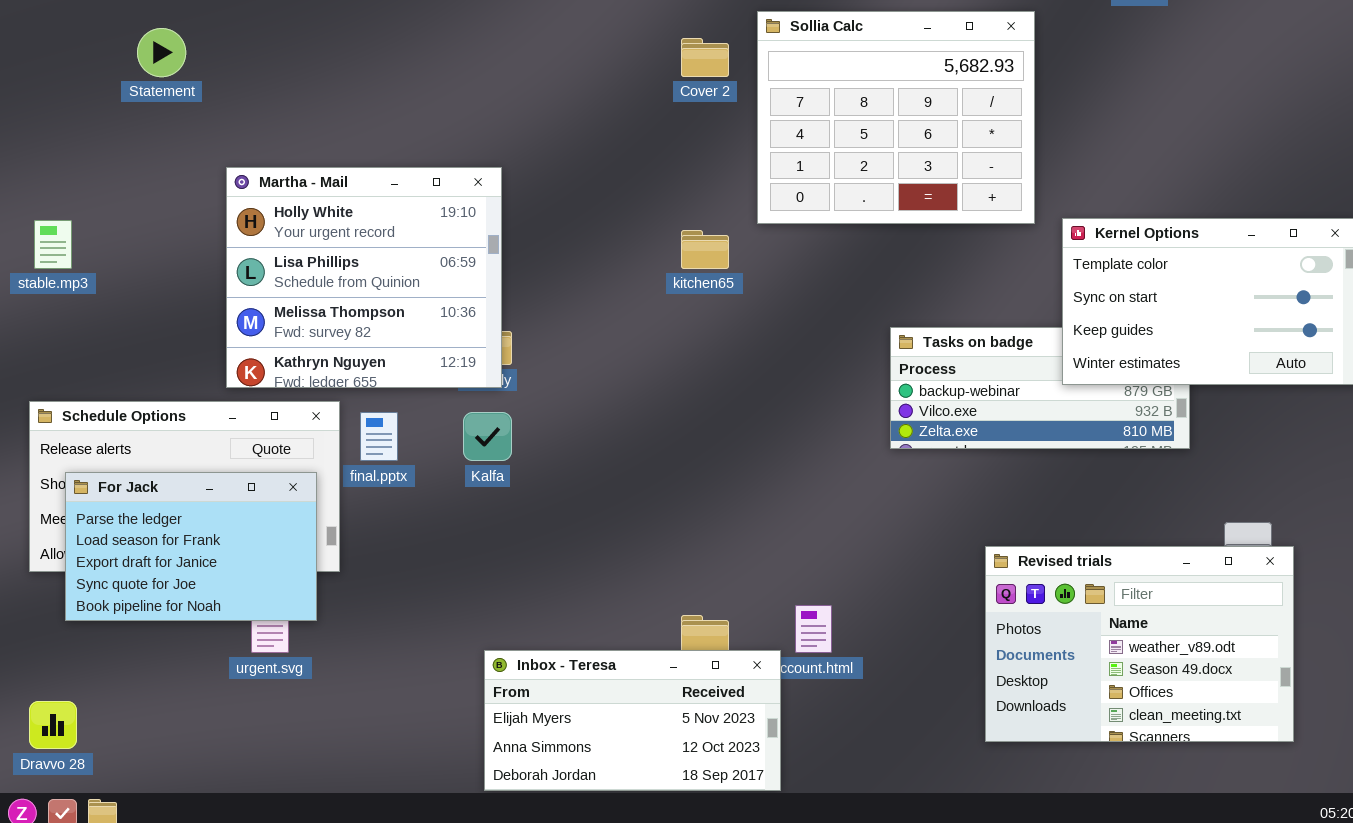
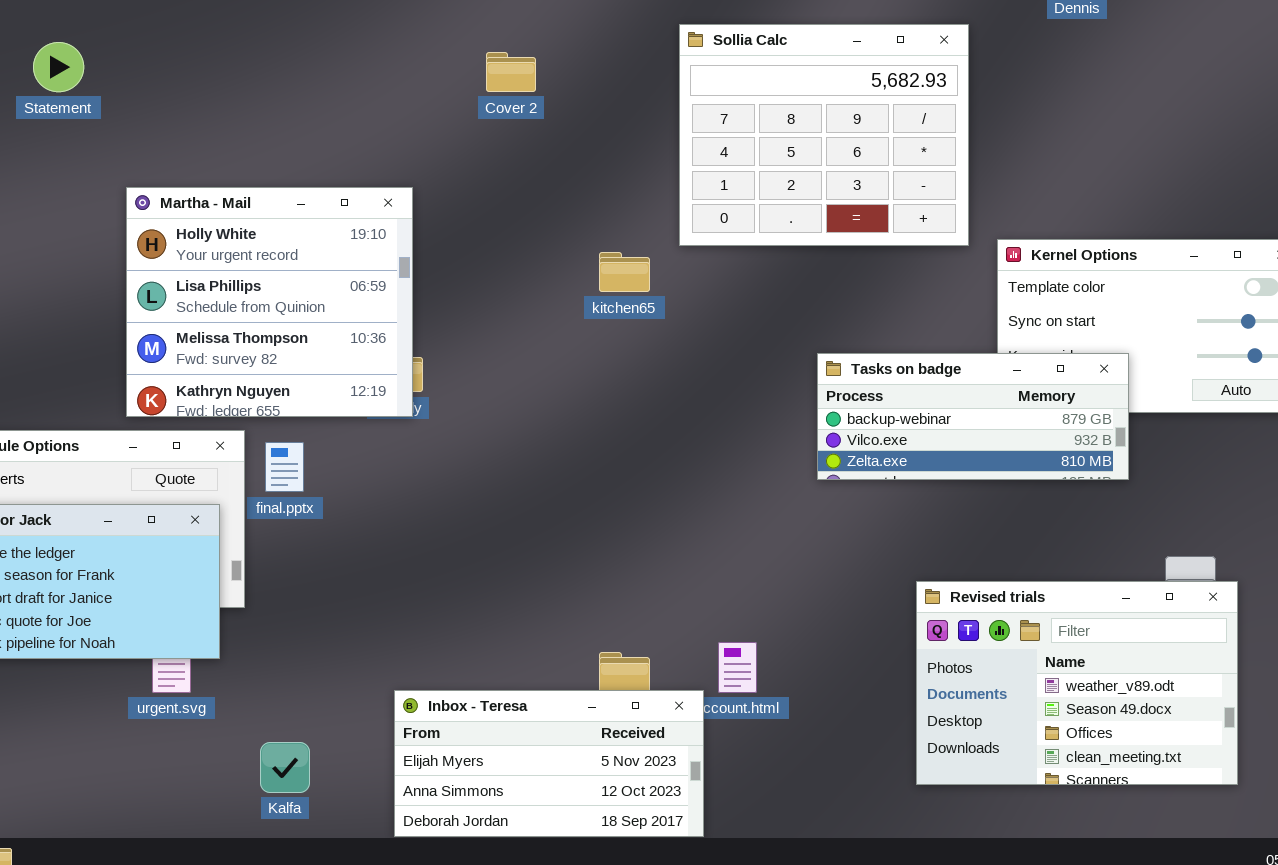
Cover 2: [681,38,729,77] -> [486,52,536,92], moved
Tasks on badge: [890,327,1190,449] -> [817,353,1129,480], raised
Kalfa: [463,412,512,461] -> [260,742,310,793], moved

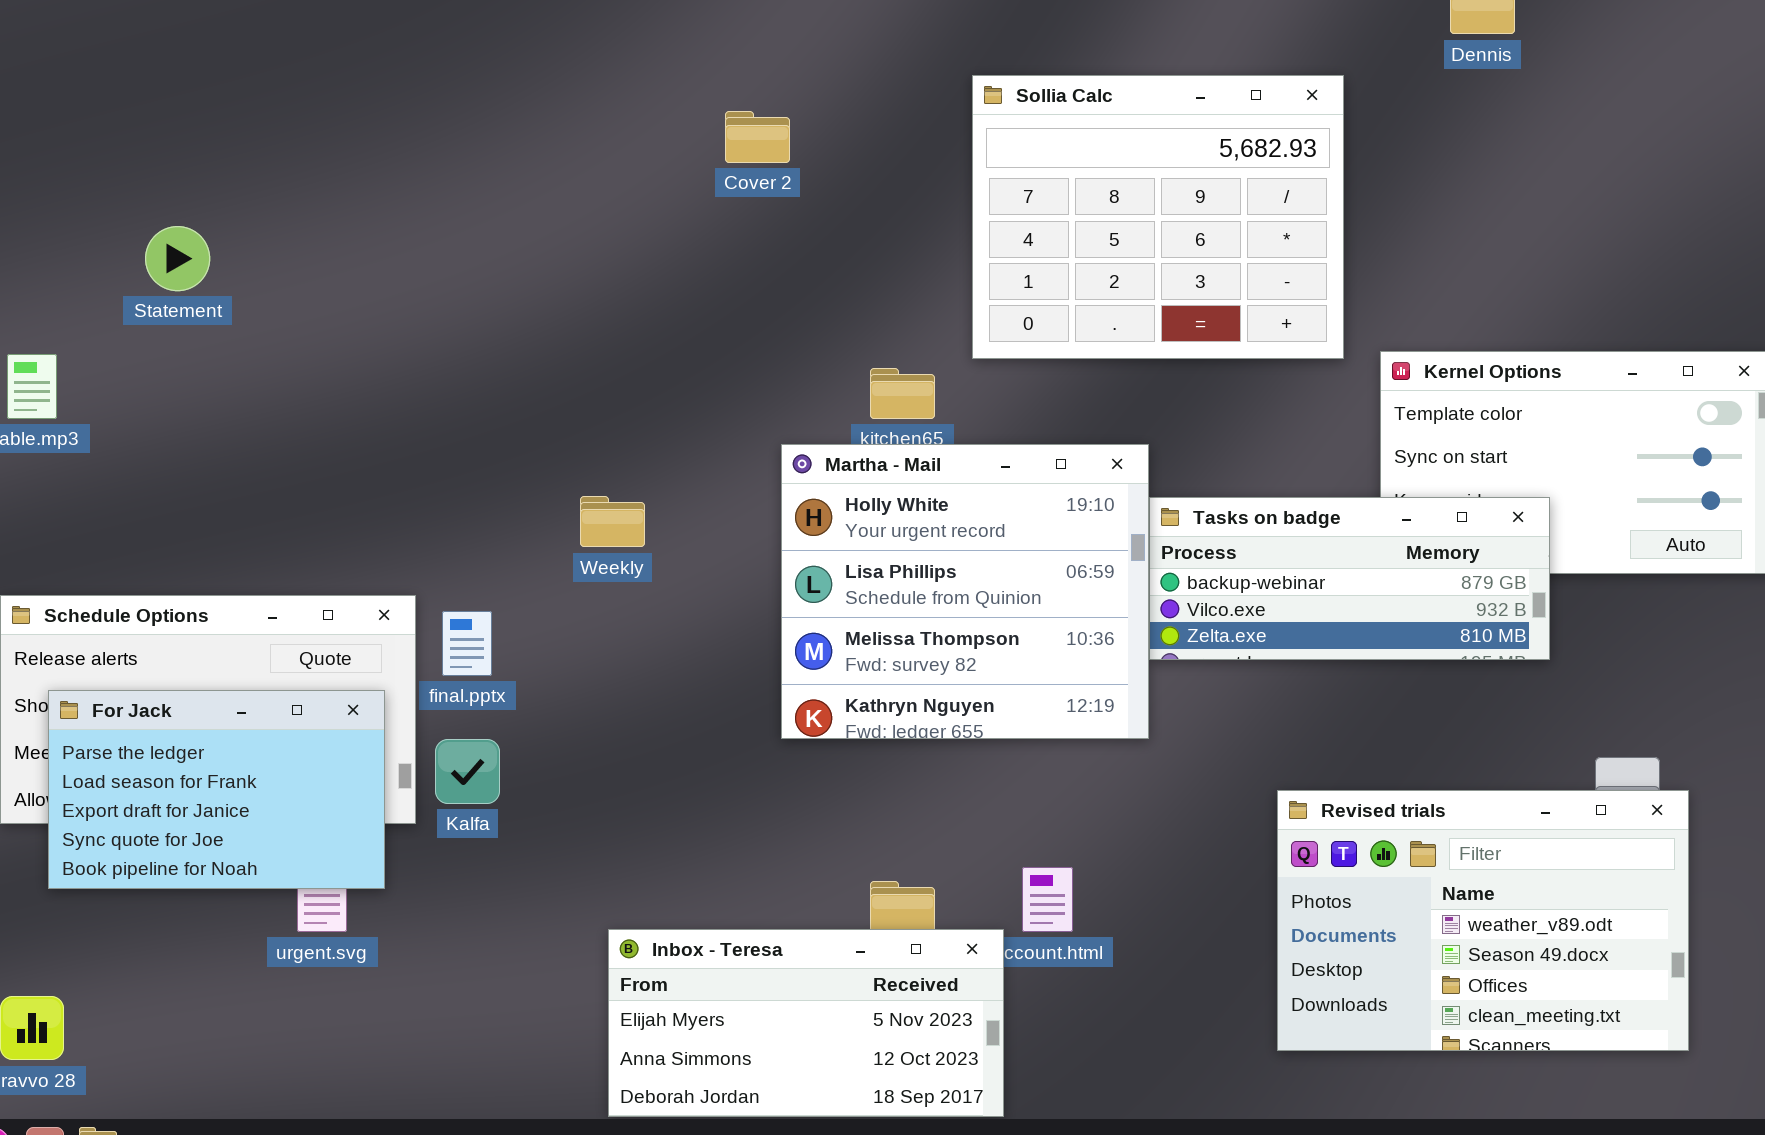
Statement: [33,42,84,92] -> [145,226,210,291], moved
Martha - Mail: [126,187,413,417] -> [781,444,1149,739], moved
Kalfa: [260,742,310,793] -> [435,739,500,804], moved

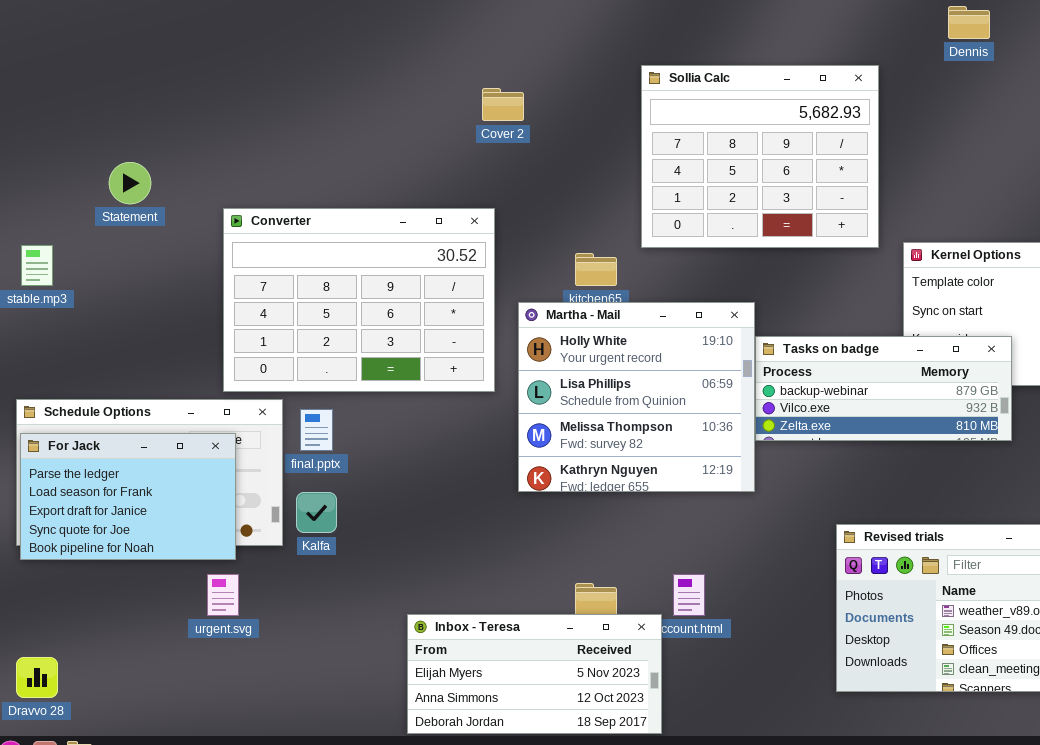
Converter: none -> [223,208,495,392], opened
For Jack: [48,690,385,889] -> [20,433,236,560], moved

